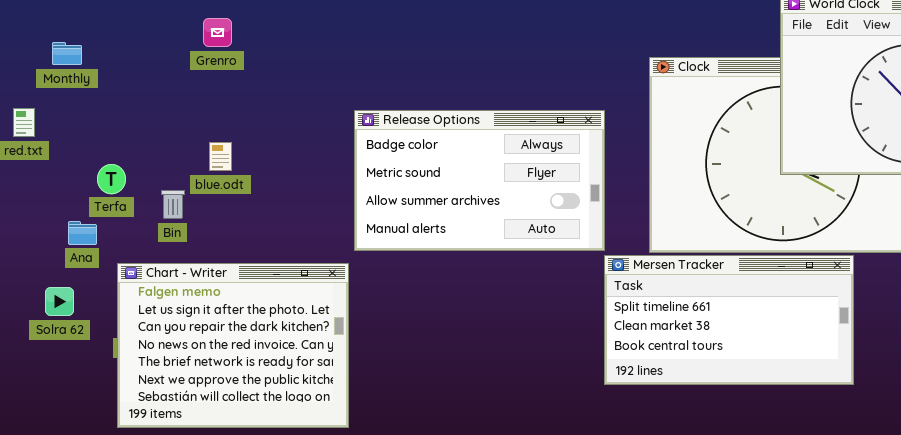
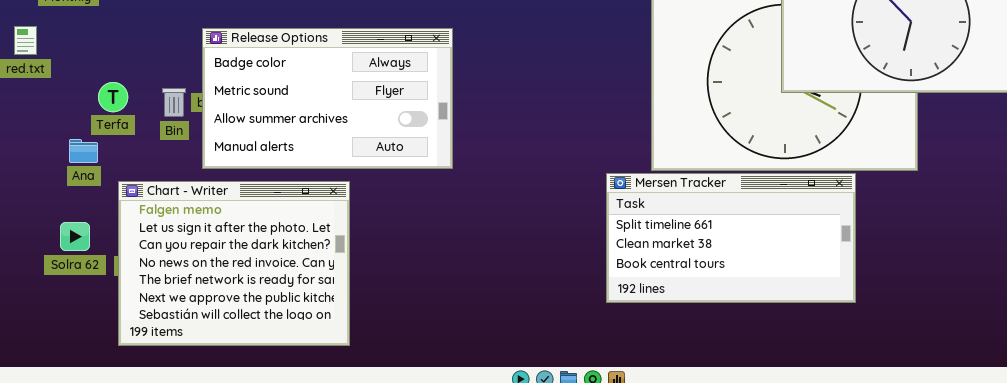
Release Options: [354,110,605,251] -> [202,28,453,169], moved
Bin: [161,190,185,219] -> [162,88,186,117], moved
Solra 62: [45,287,74,316] -> [60,222,90,251], moved

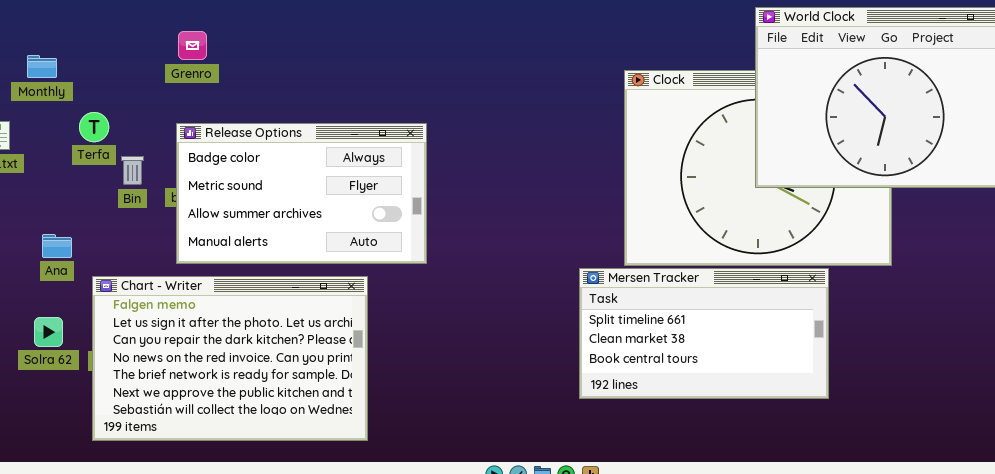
Terfa: [98,82,128,112] -> [79,112,109,142], moved
Bin: [162,88,186,117] -> [121,156,144,185], moved
Chart - Writer: [118,181,350,346] -> [92,276,368,441], resized

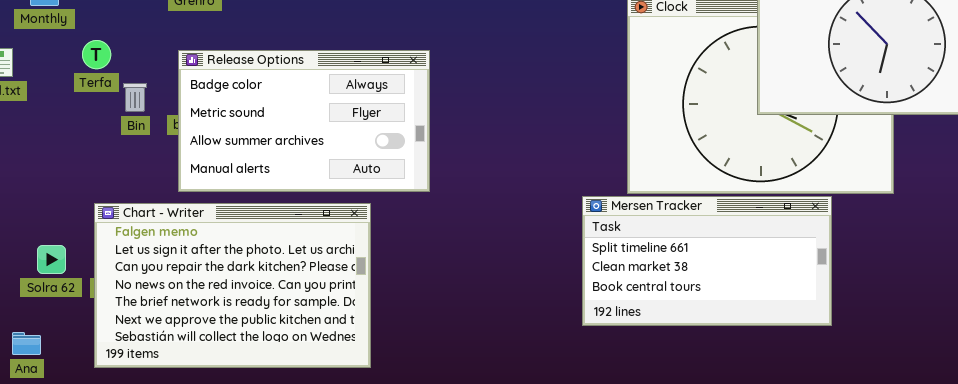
Ana: [42,234,72,258] -> [12,332,41,355], moved

